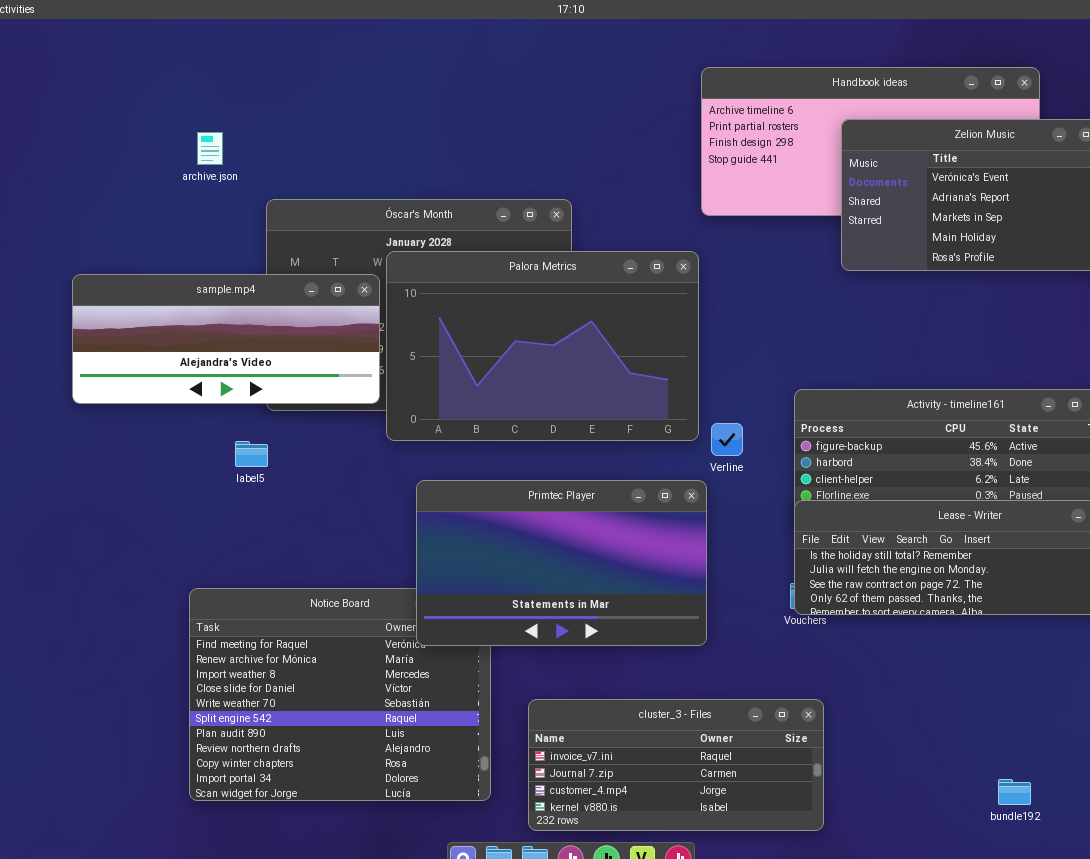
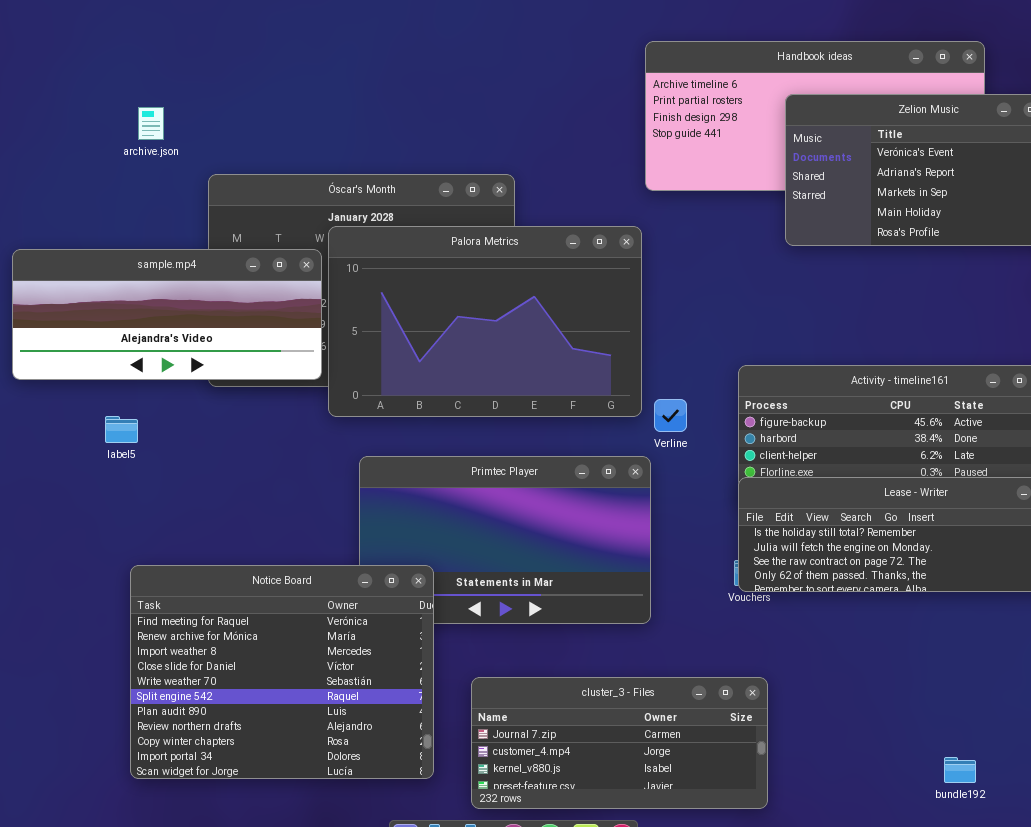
label5: [235,441,268,467] -> [105,416,138,443], moved
Notice Board: [189,588,491,801] -> [130,565,434,779], raised
cluster_3 - Files: [528,699,824,831] -> [471,677,768,809], scrolled down 1 row

